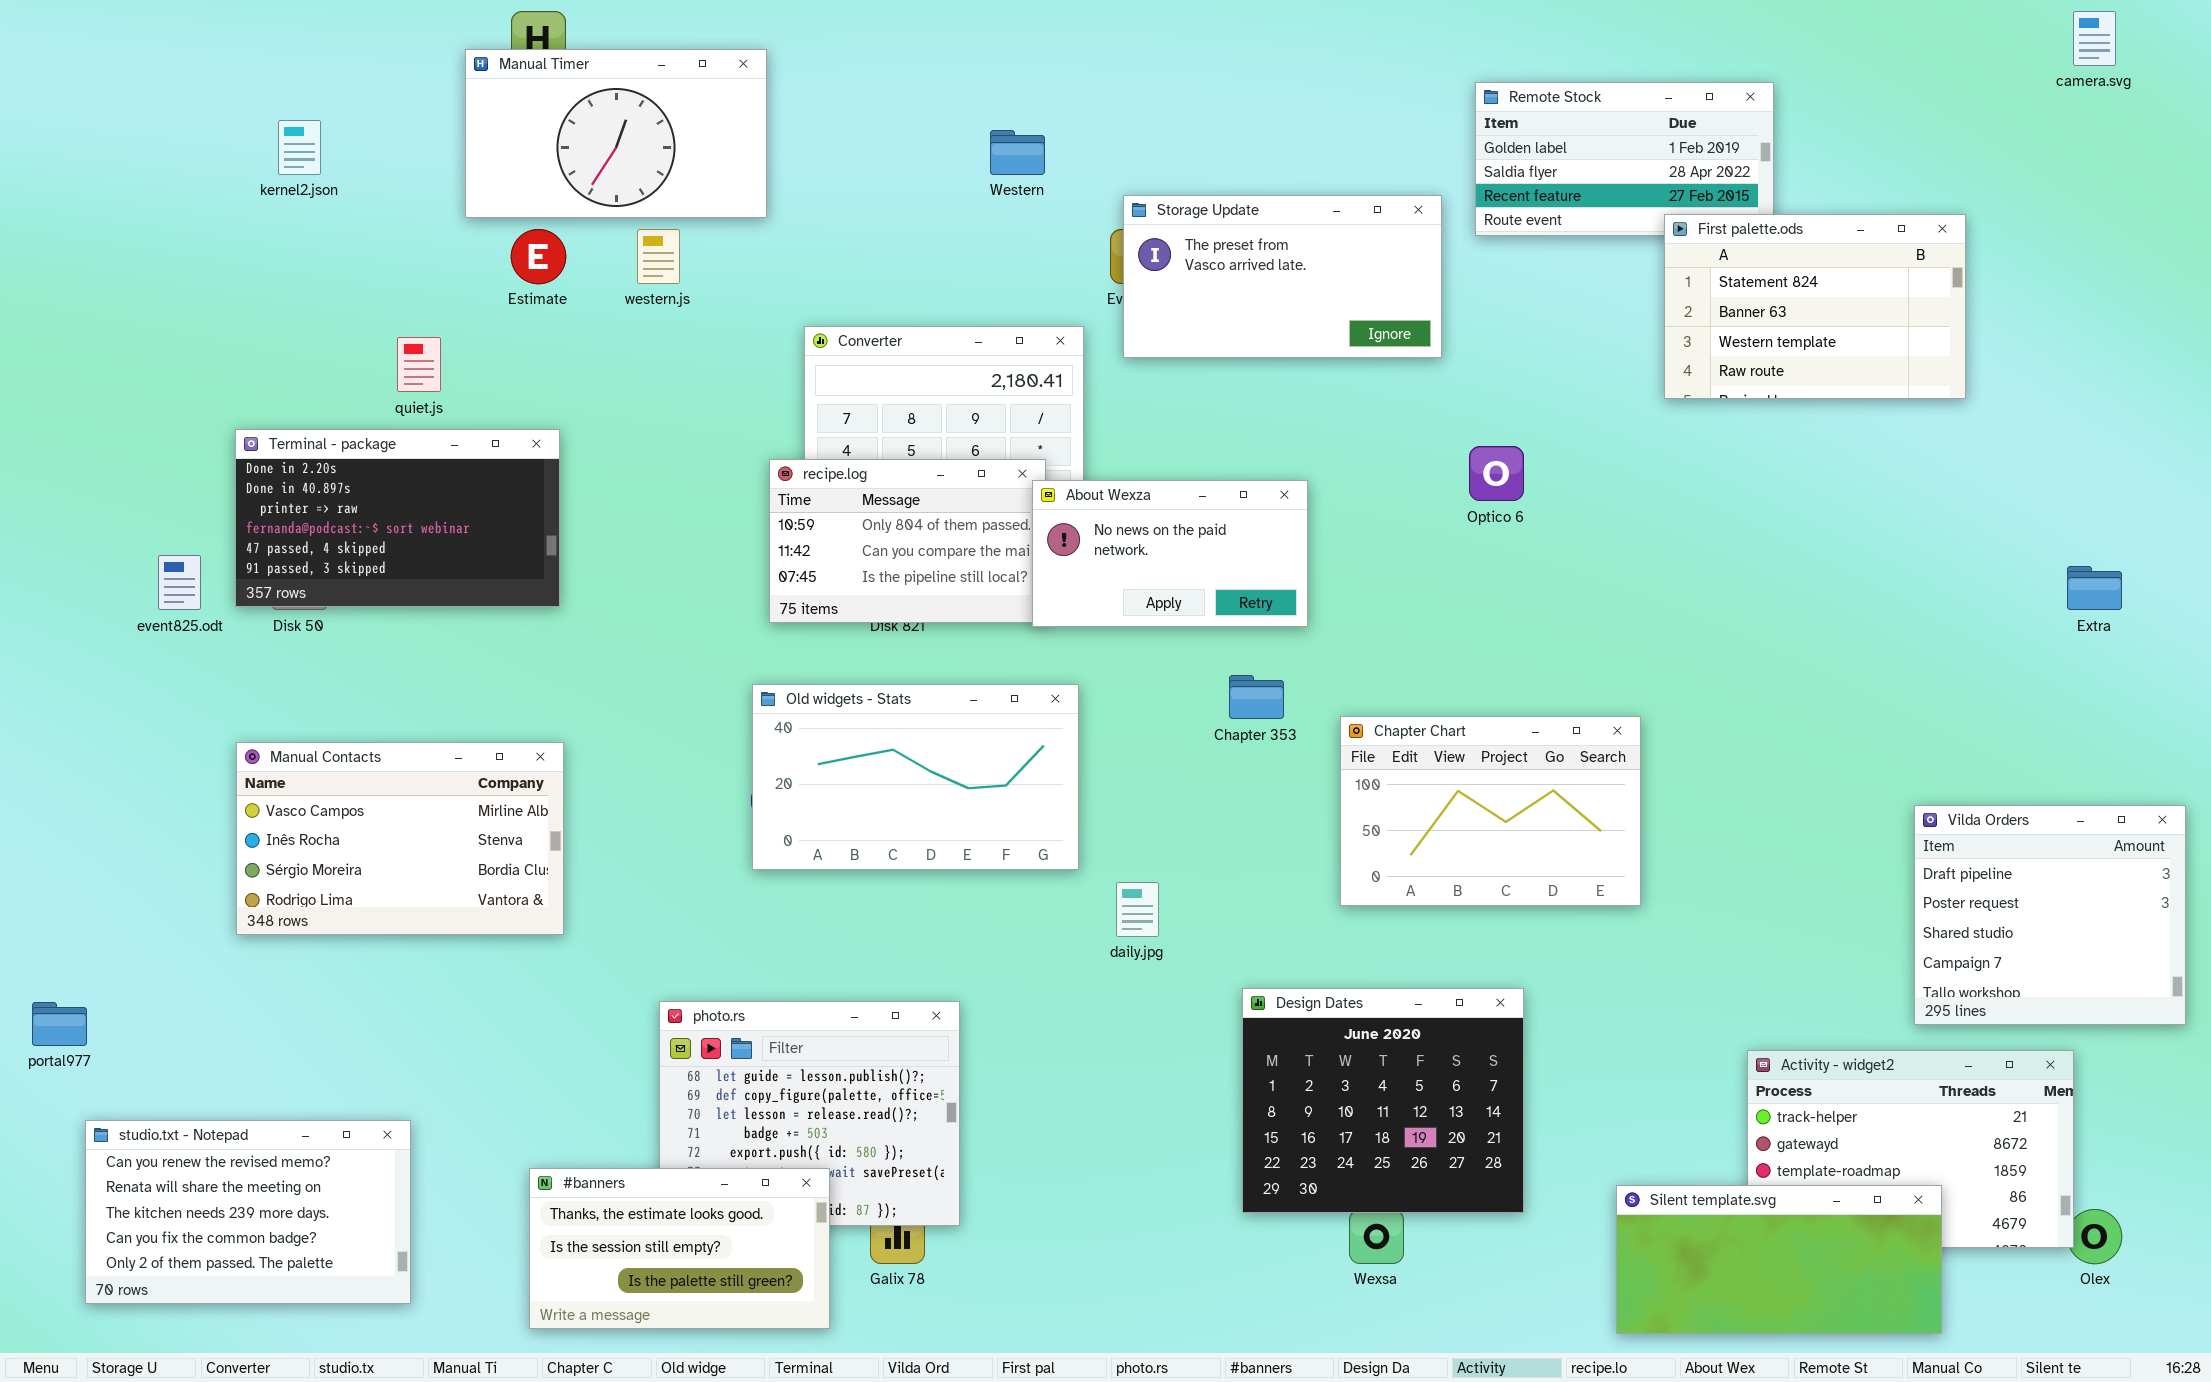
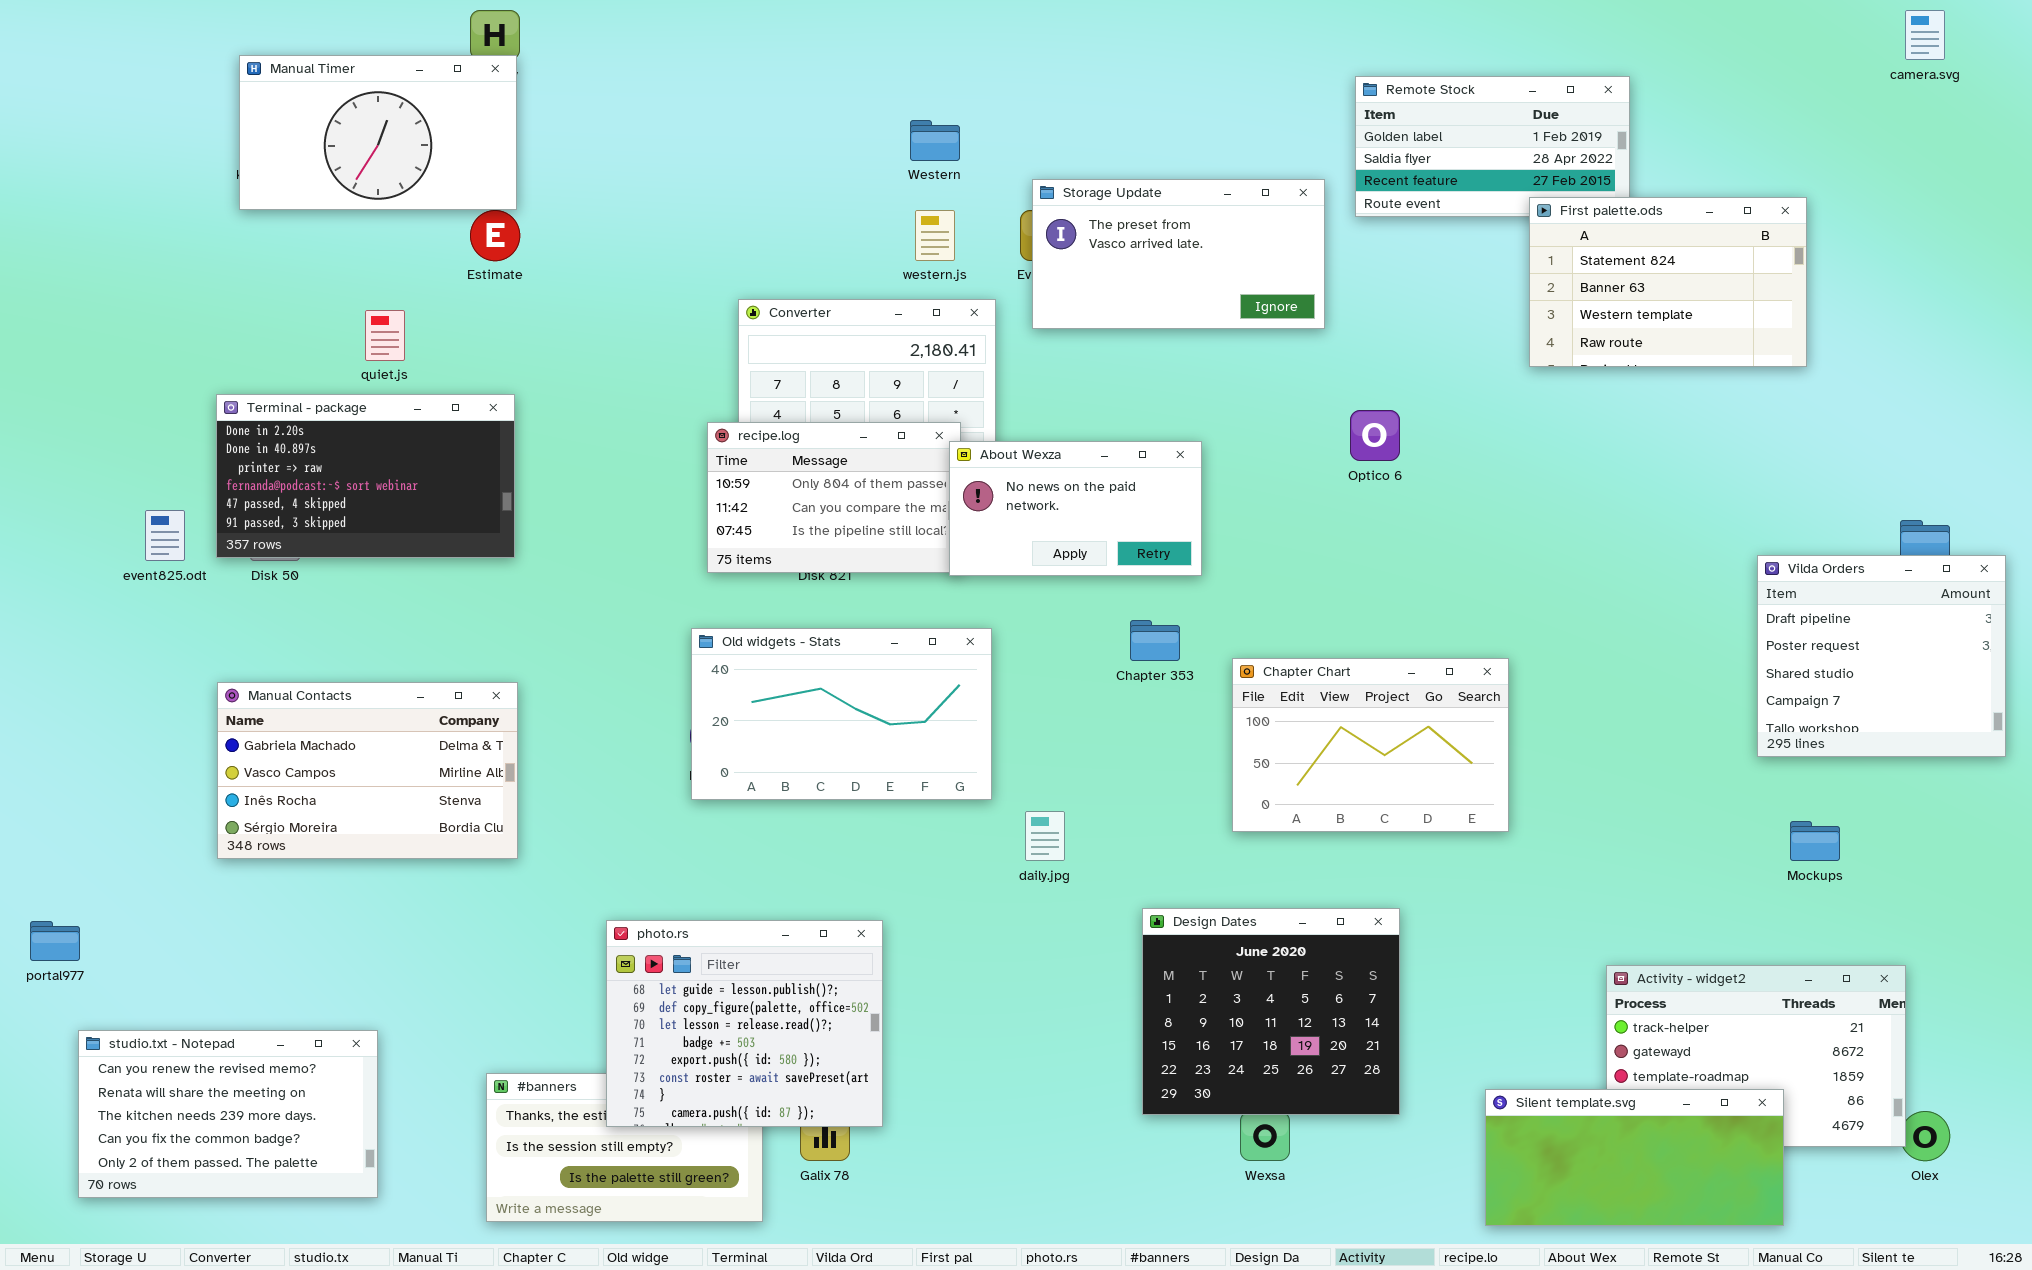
Manual Timer: [465,49,767,218] -> [239,55,517,210], moved
western.js: [637,229,680,284] -> [915,210,955,261], moved
Manual Contacts: [236,742,564,935] -> [217,682,518,859], scrolled up 1 row
Vilda Orders: [1914,805,2186,1025] -> [1757,555,2006,757], moved
photo.rs: [659,1001,960,1226] -> [606,920,883,1127], raised

